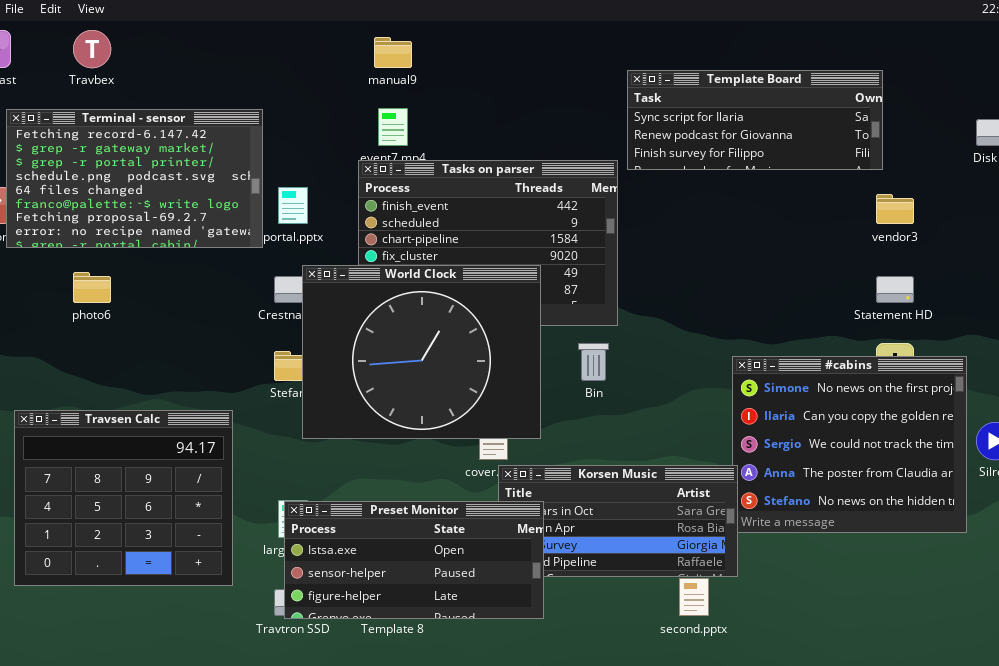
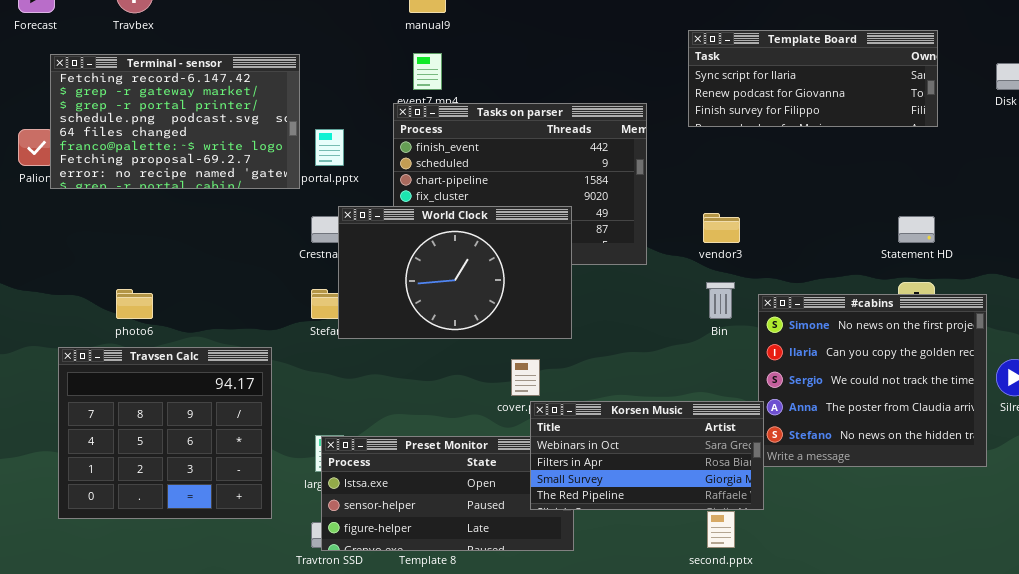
Template Board: [627,70,883,170] -> [688,30,938,127], moved
vendor3: [876,194,914,224] -> [703,213,740,243], moved
World Clock: [302,265,541,439] -> [338,206,572,339], resized
photo6: [73,272,111,303] -> [116,289,153,319], moved
Bin: [578,343,609,381] -> [706,282,735,319], moved
Korsen Music: [498,465,738,577] -> [530,401,764,510], raised

